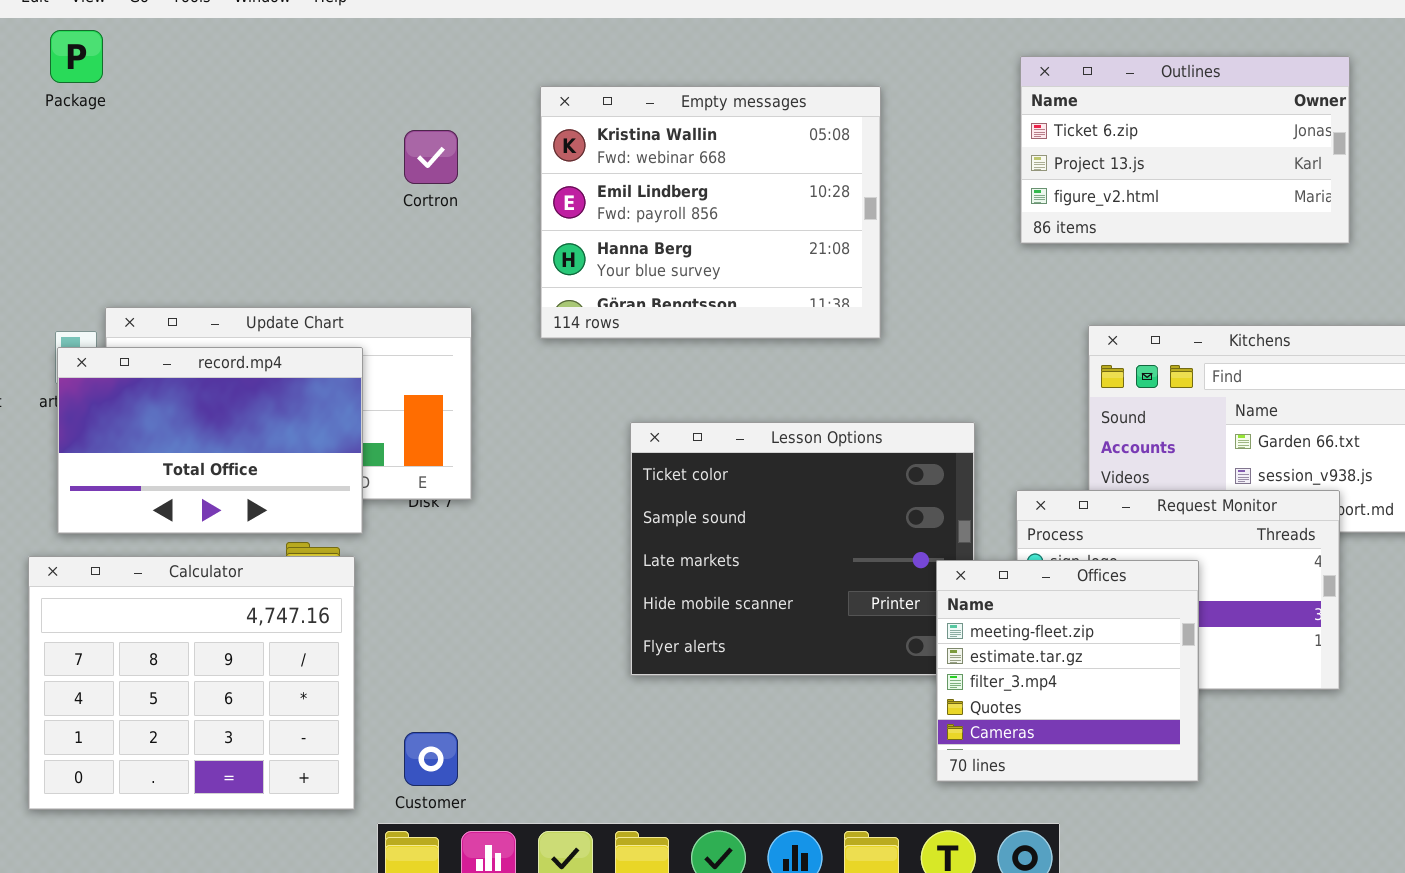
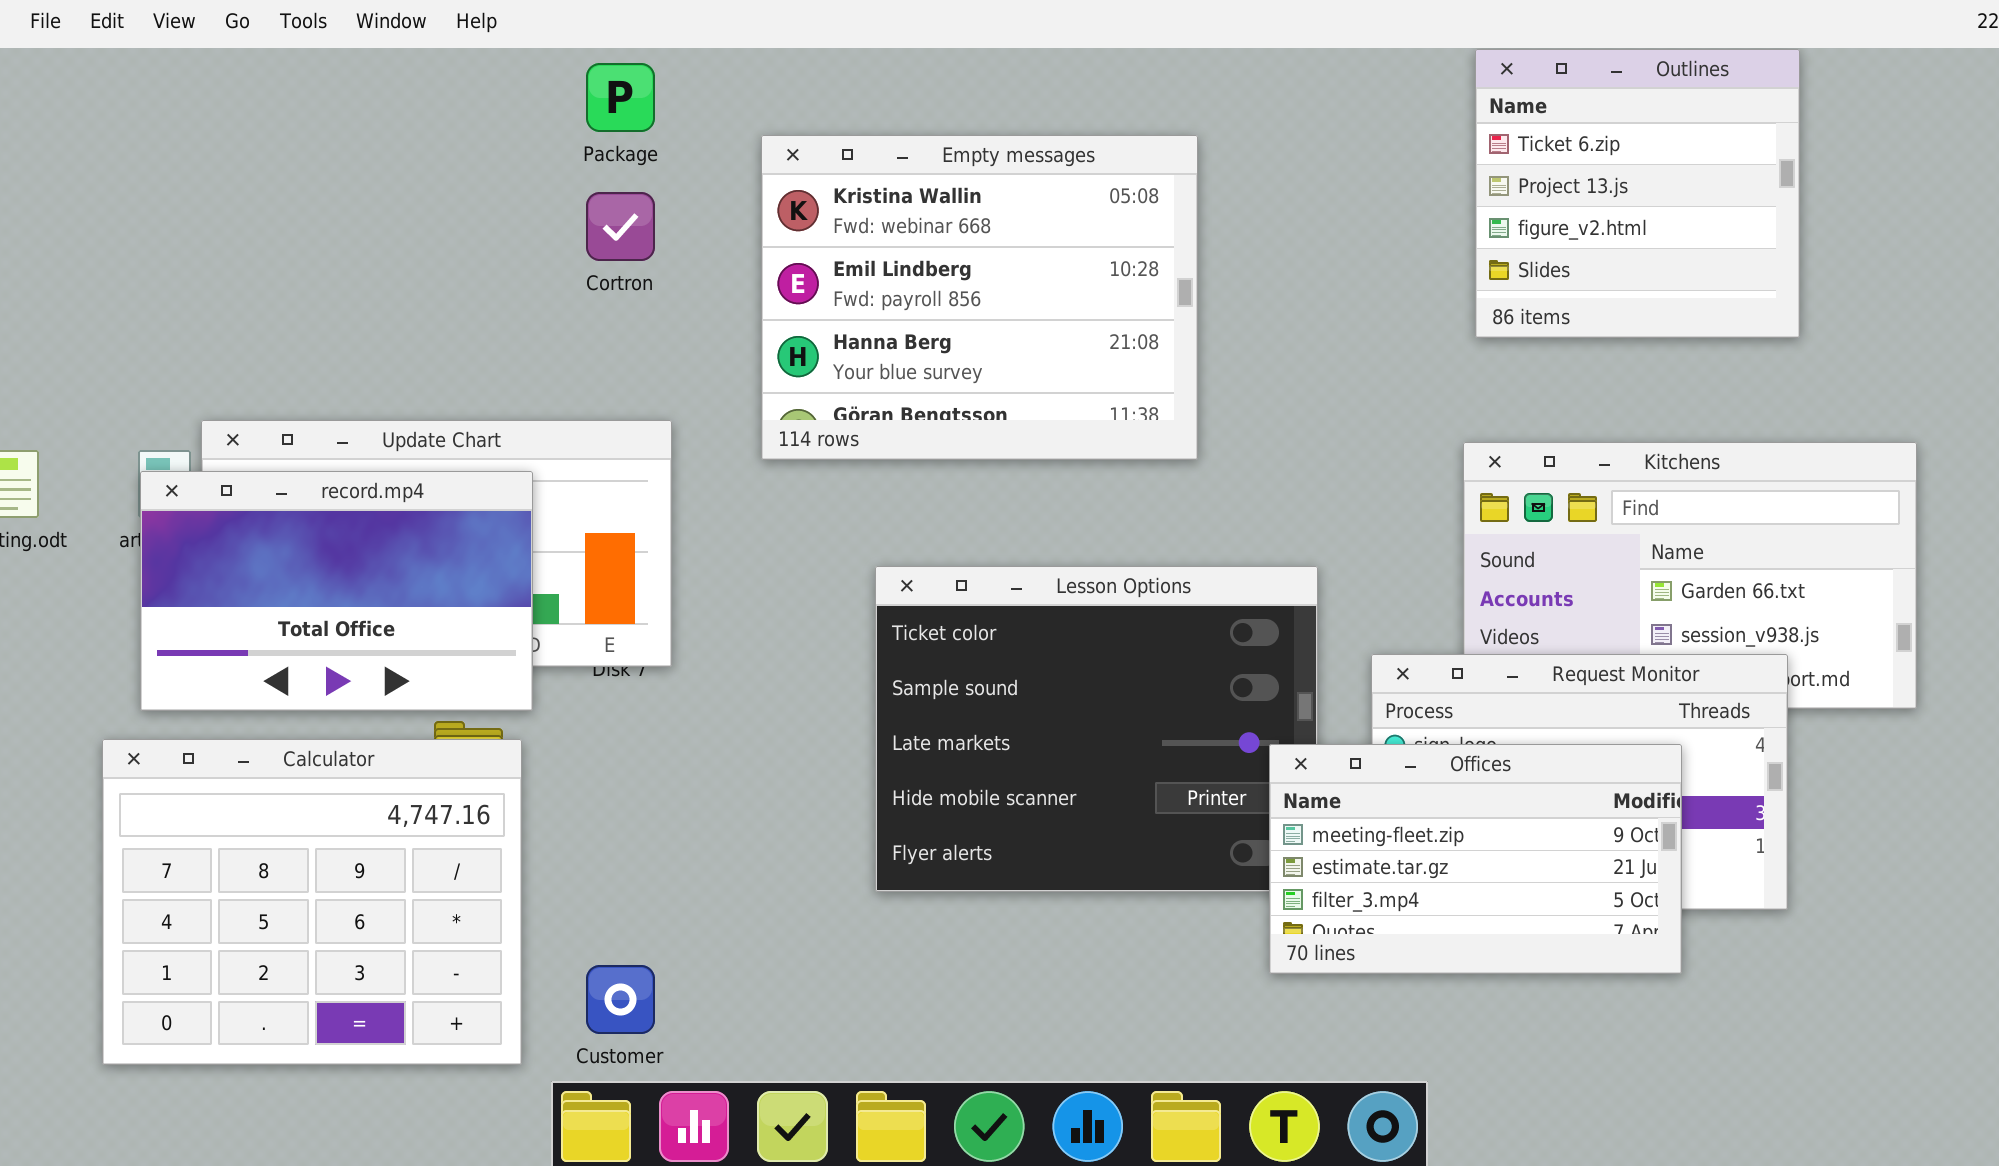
Package: [50,30,103,83] -> [586,63,655,132], moved
Outlines: [1020,56,1350,244] -> [1475,49,1800,338], resized
Offices: [936,560,1199,782] -> [1269,744,1682,974], resized

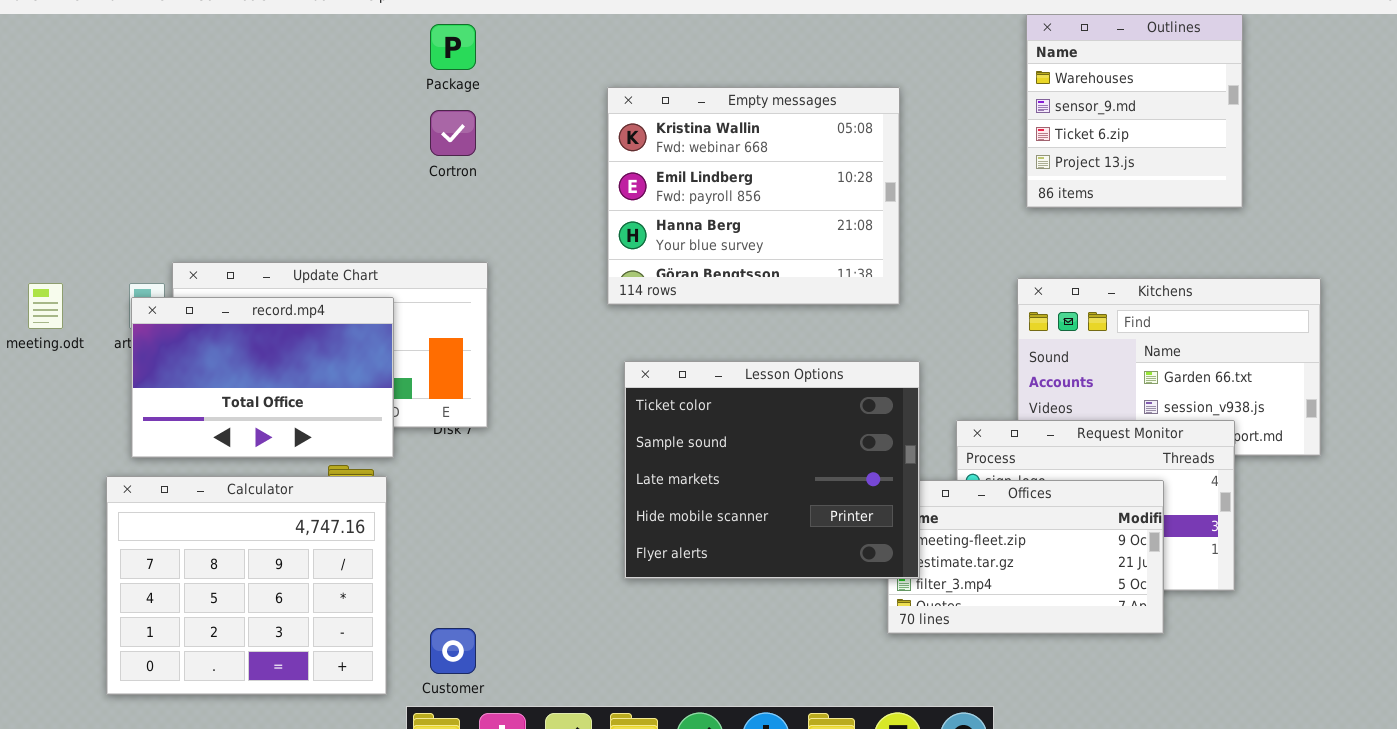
Outlines: [1475,49,1800,338] -> [1026,14,1243,208], scrolled up 2 rows
Empty messages: [761,135,1198,460] -> [607,87,900,305], moved
Lesson Options: [875,566,1318,892] -> [624,361,920,579], raised

